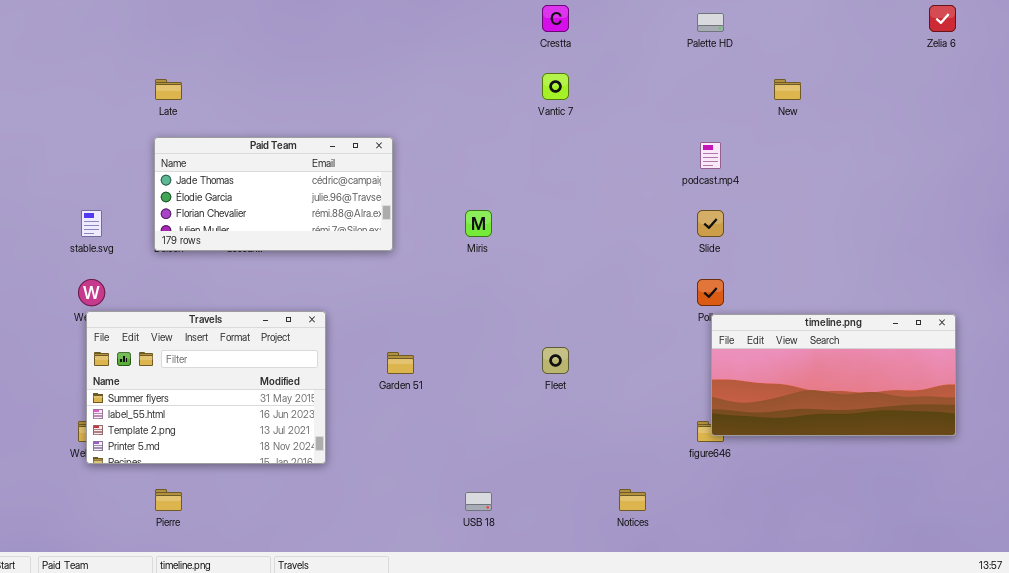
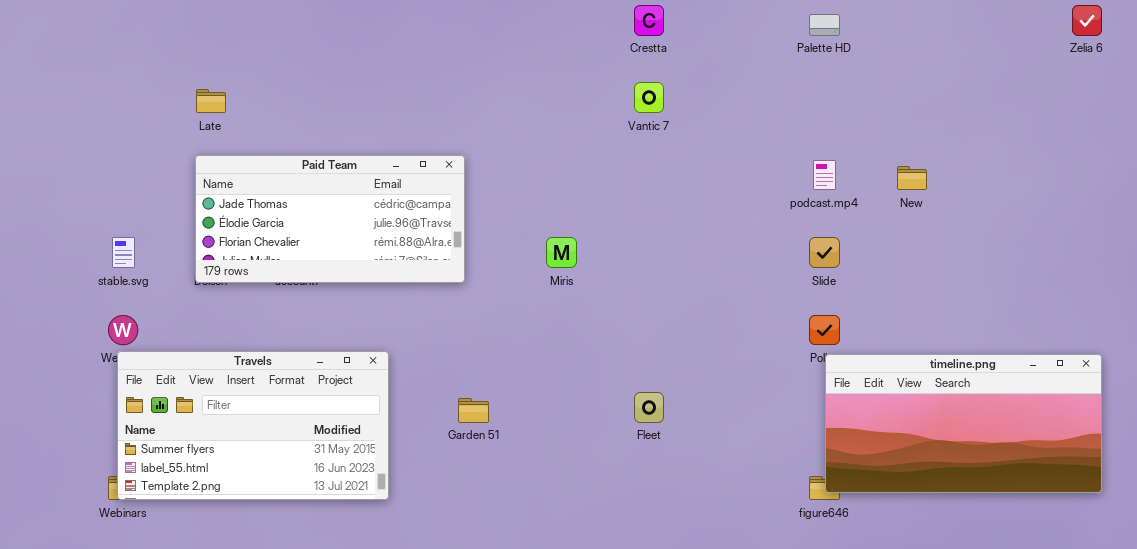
New: [774,79,801,100] -> [897,166,927,190], moved
Travels: [86,311,326,464] -> [117,351,389,500], resized

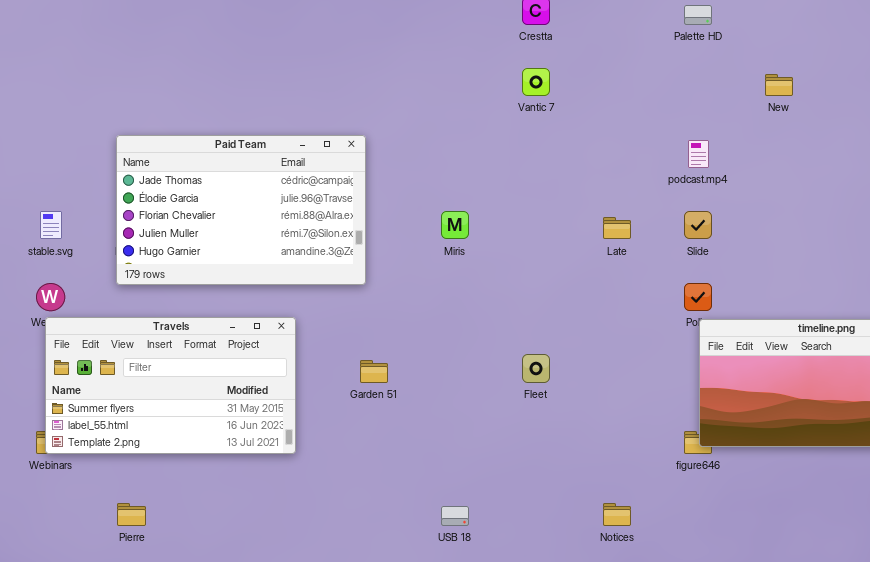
Late: [196,89,226,113] -> [603,217,631,239], moved
Paid Team: [195,155,465,283] -> [116,135,366,285], resized
New: [897,166,927,190] -> [765,74,793,96], moved

